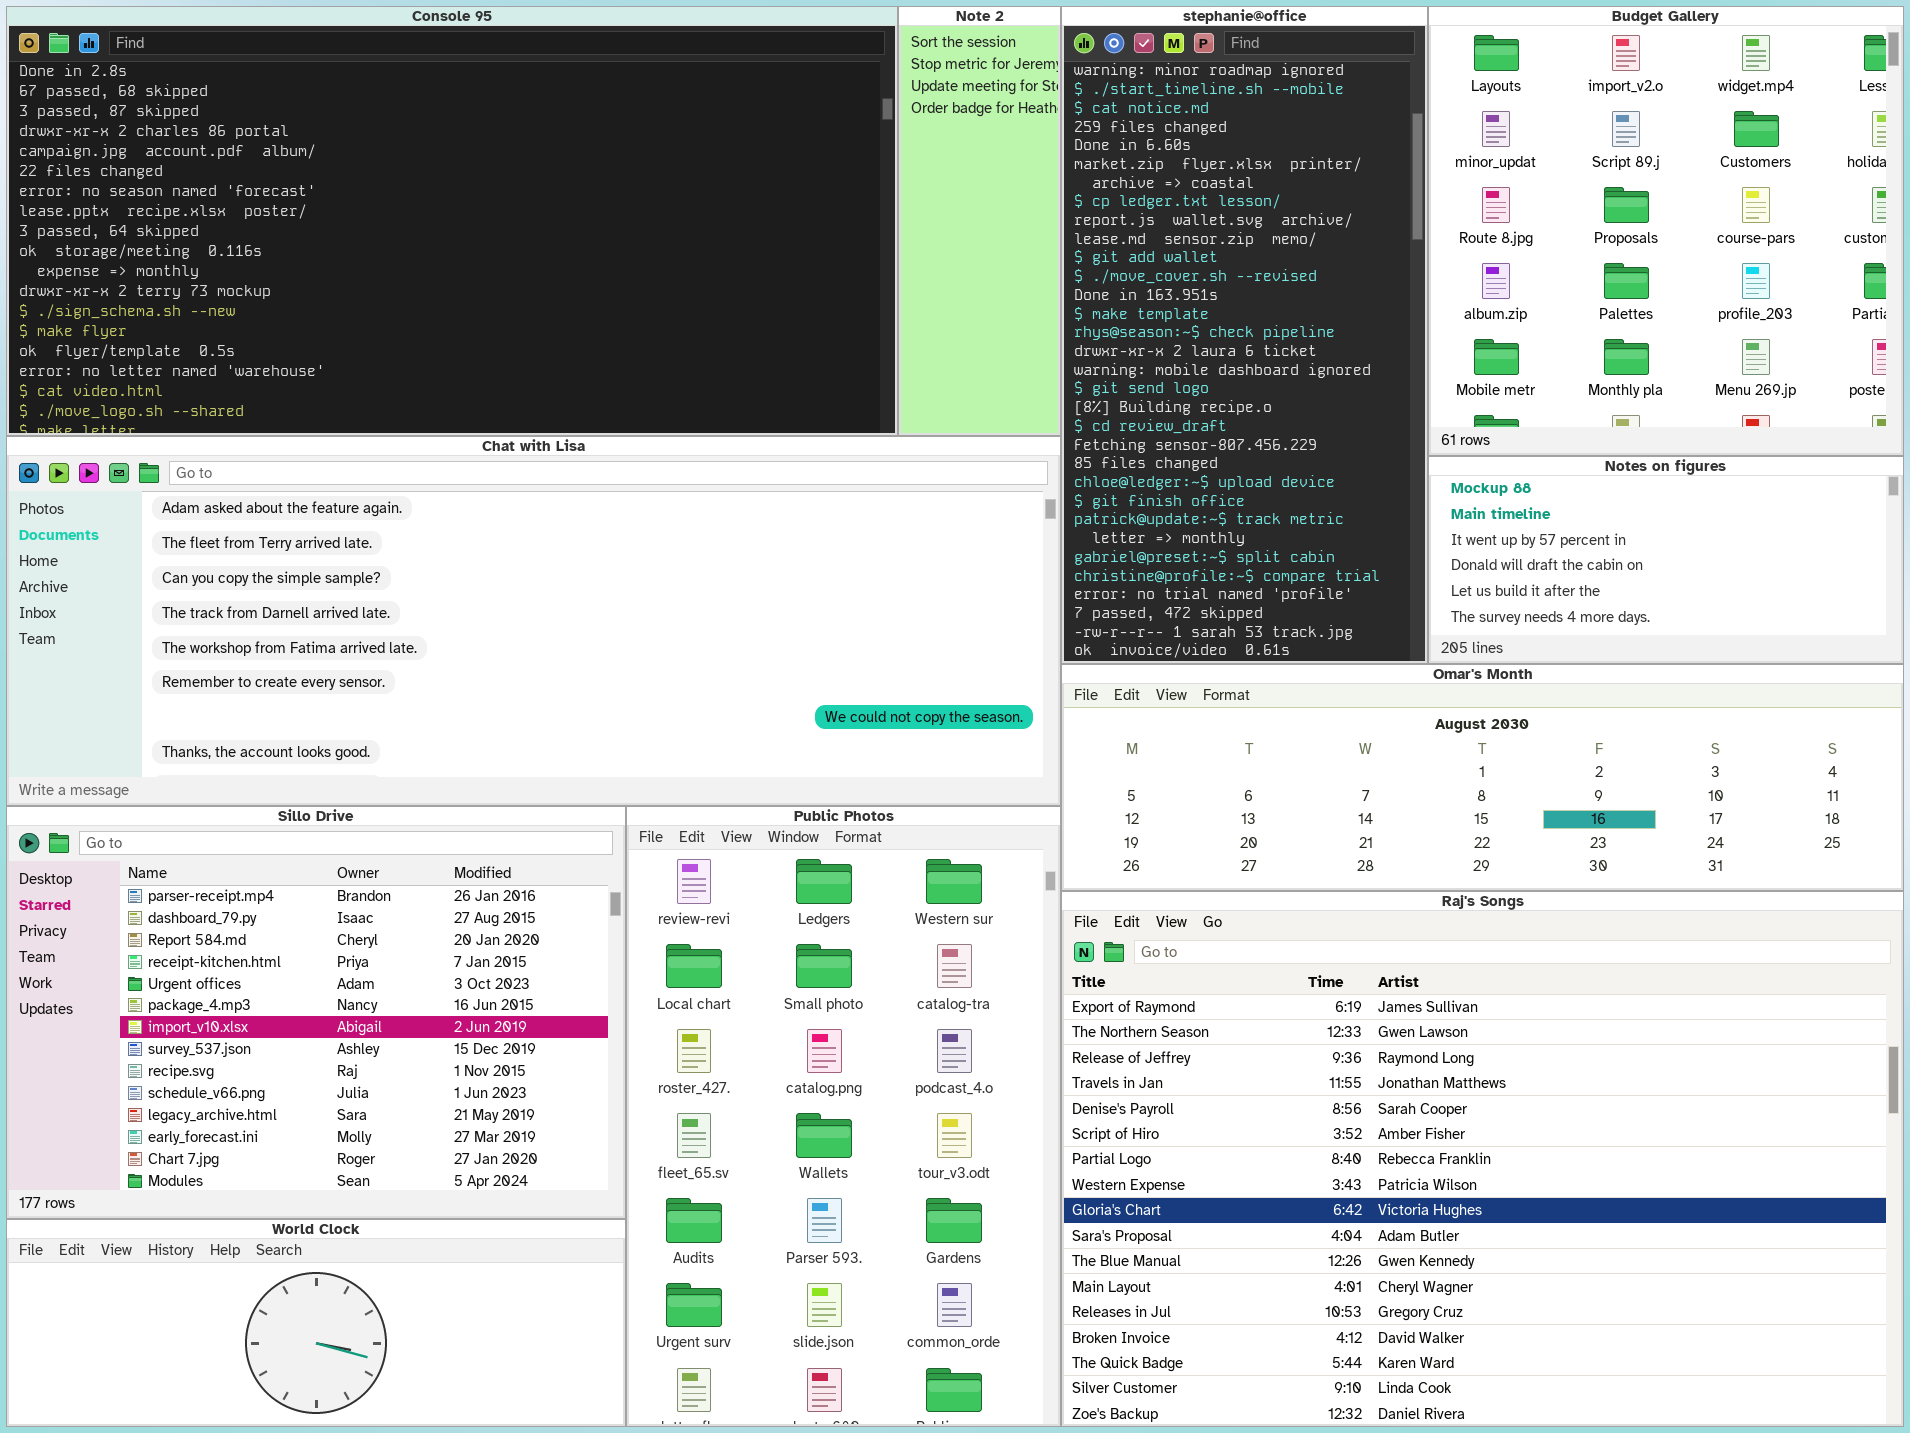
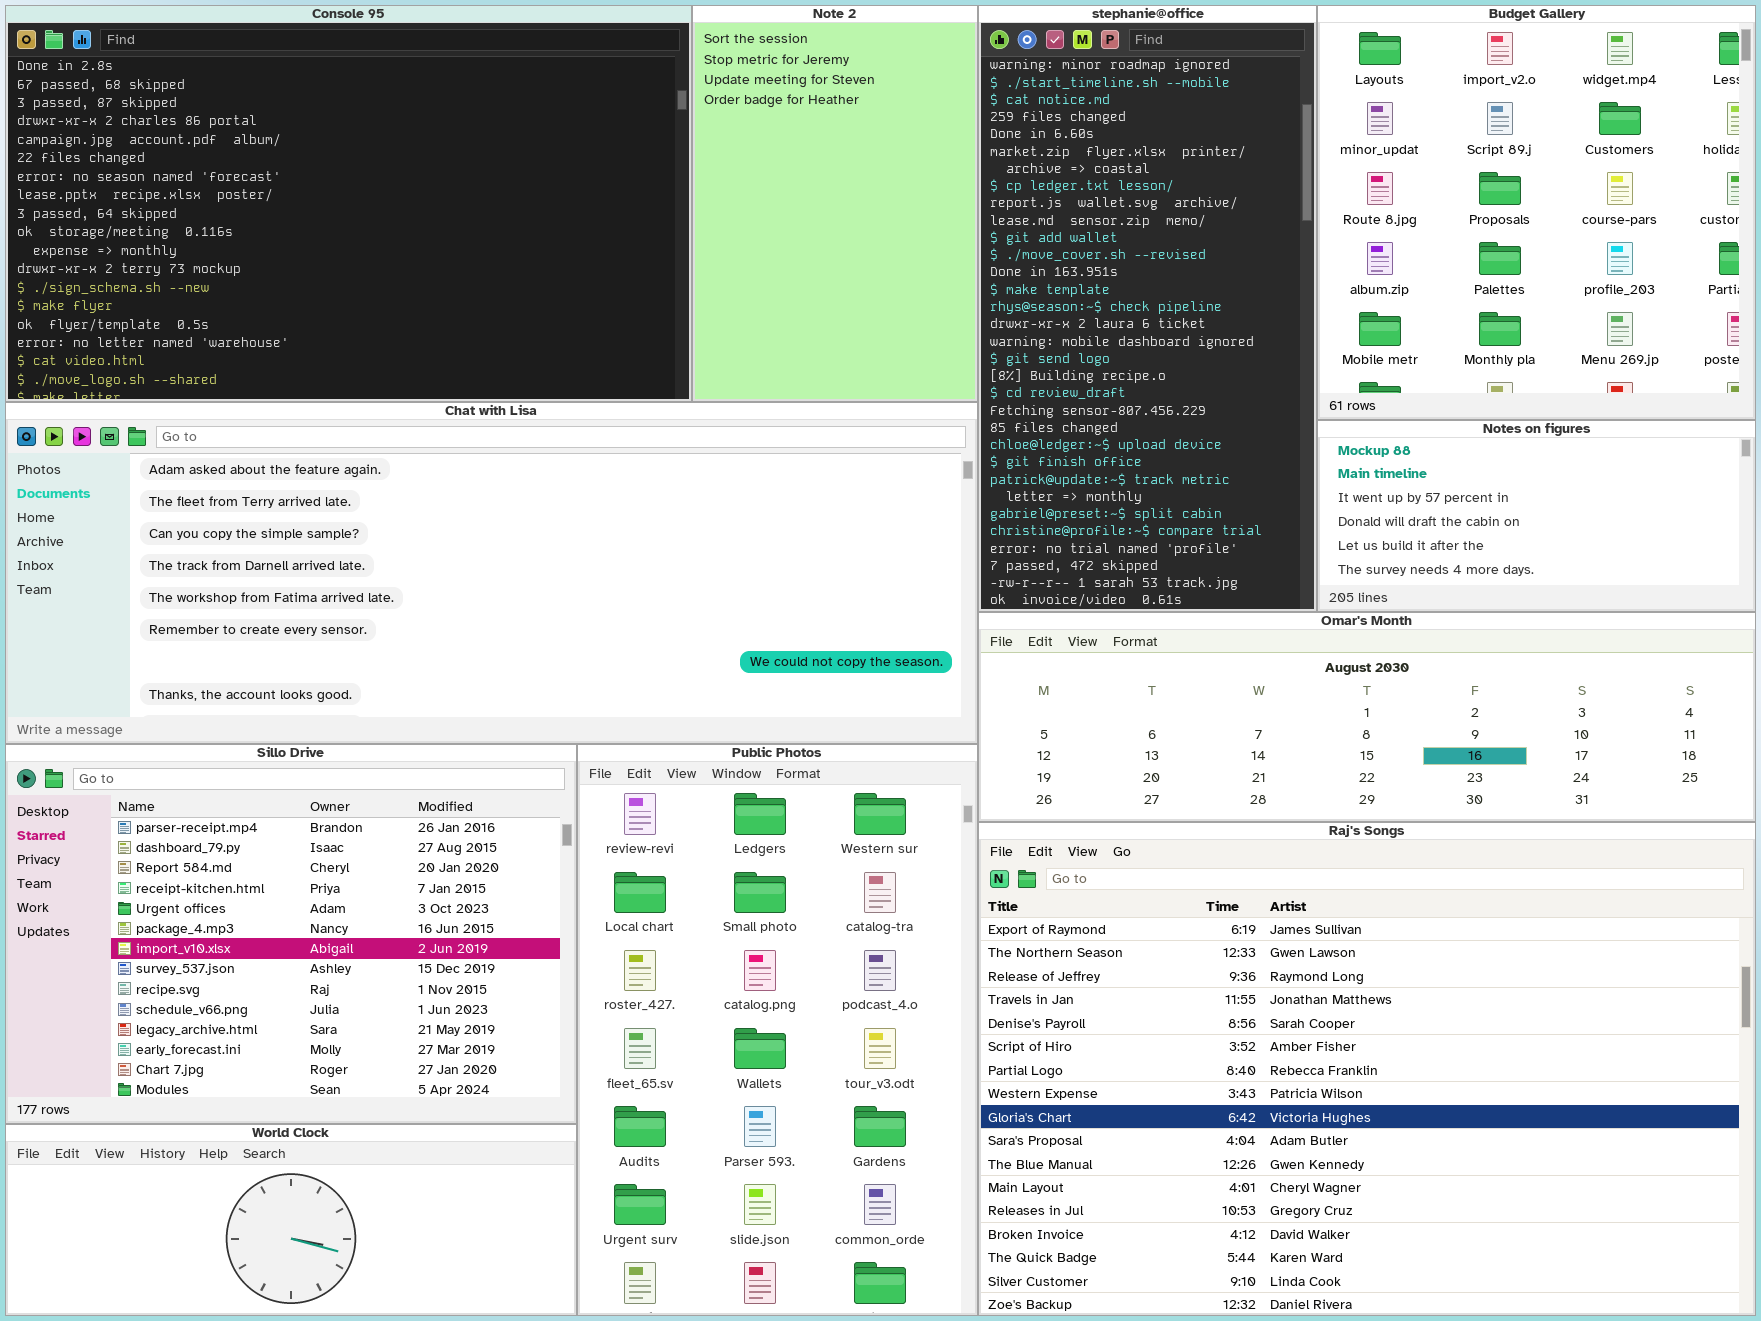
Console 95: [6,6,898,436] -> [5,5,692,402], resized
Note 2: [898,6,1061,436] -> [692,5,978,402], resized

